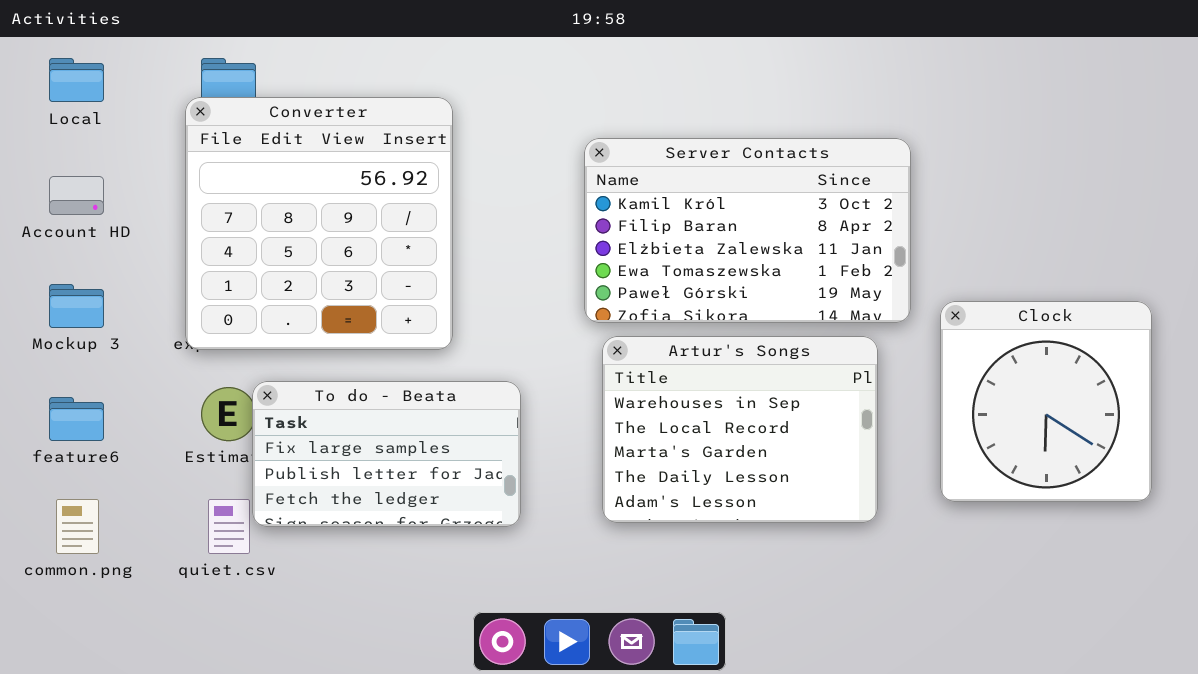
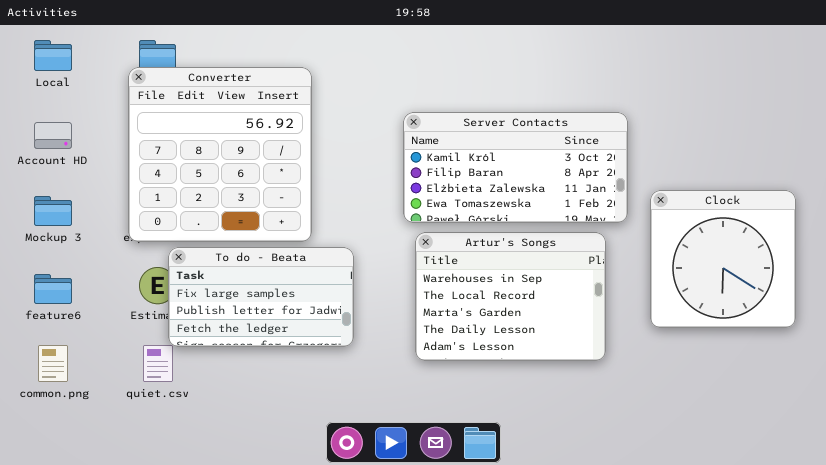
Server Contacts: [584,138,911,323] -> [403,112,628,223], resized
Clock: [940,301,1152,502] -> [650,190,796,328], moved
To do - Beata: [252,381,521,527] -> [168,247,354,347], moved

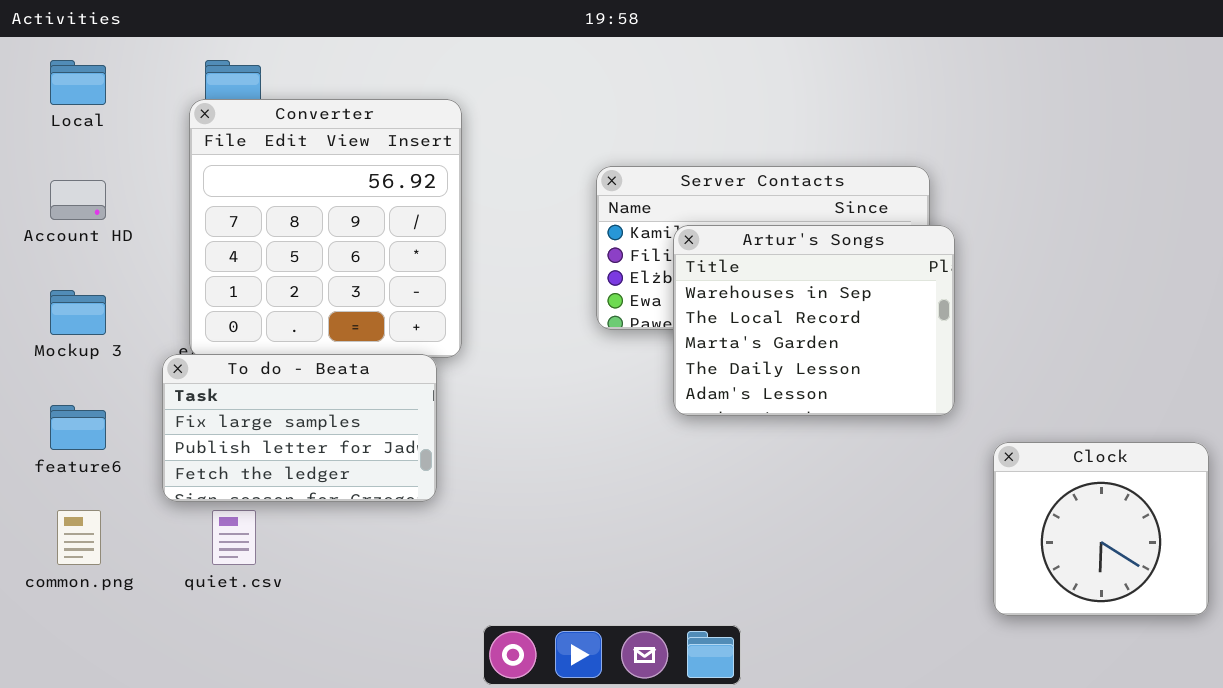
Clock: [650,190,796,328] -> [993,442,1209,616], moved, resized
Artur's Songs: [415,232,606,361] -> [673,225,955,416], moved
To do - Beata: [168,247,354,347] -> [162,354,437,502], moved

